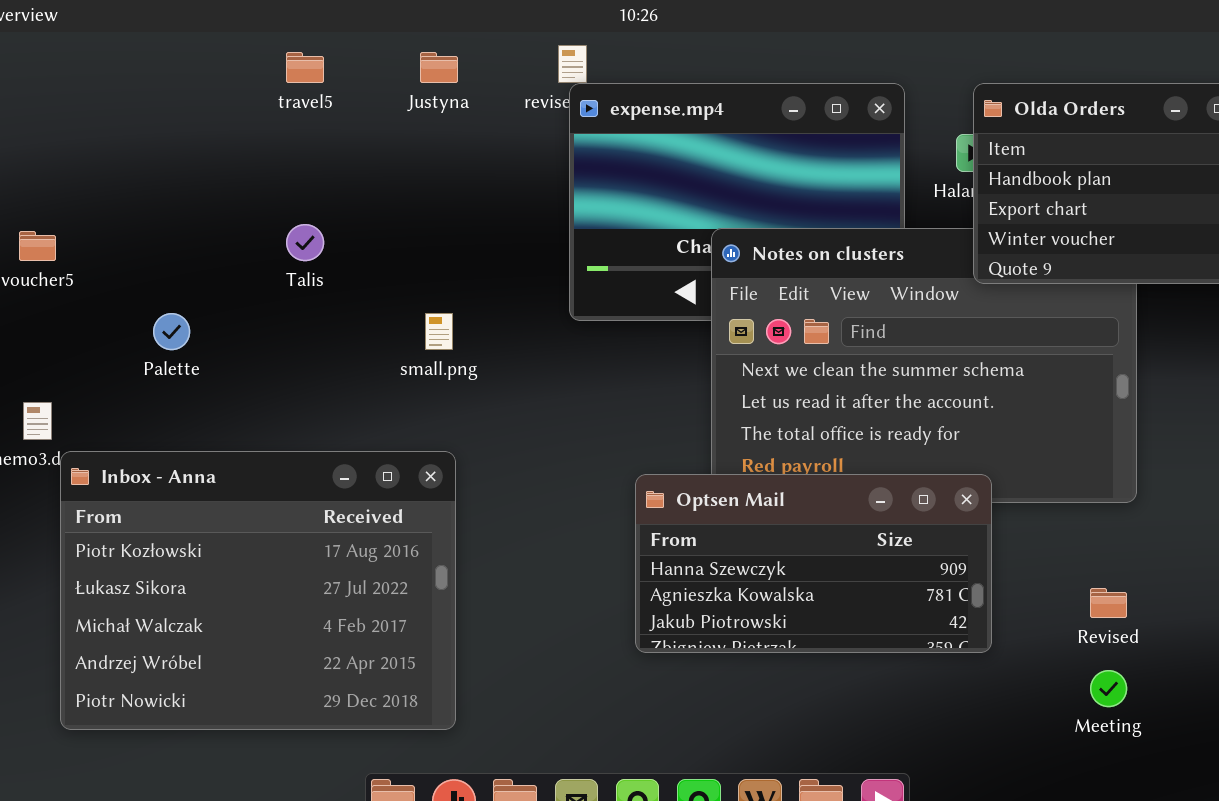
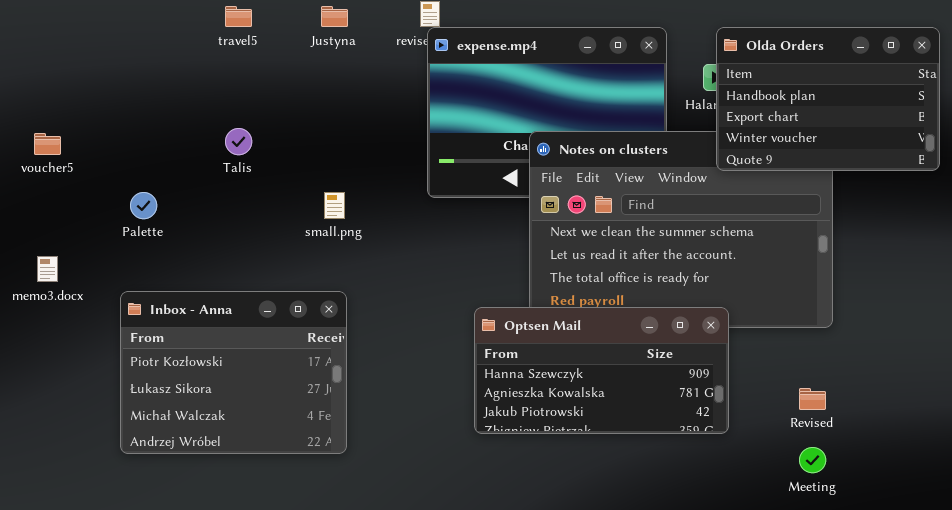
Inbox - Anna: [60,451,456,730] -> [120,291,347,454], resized

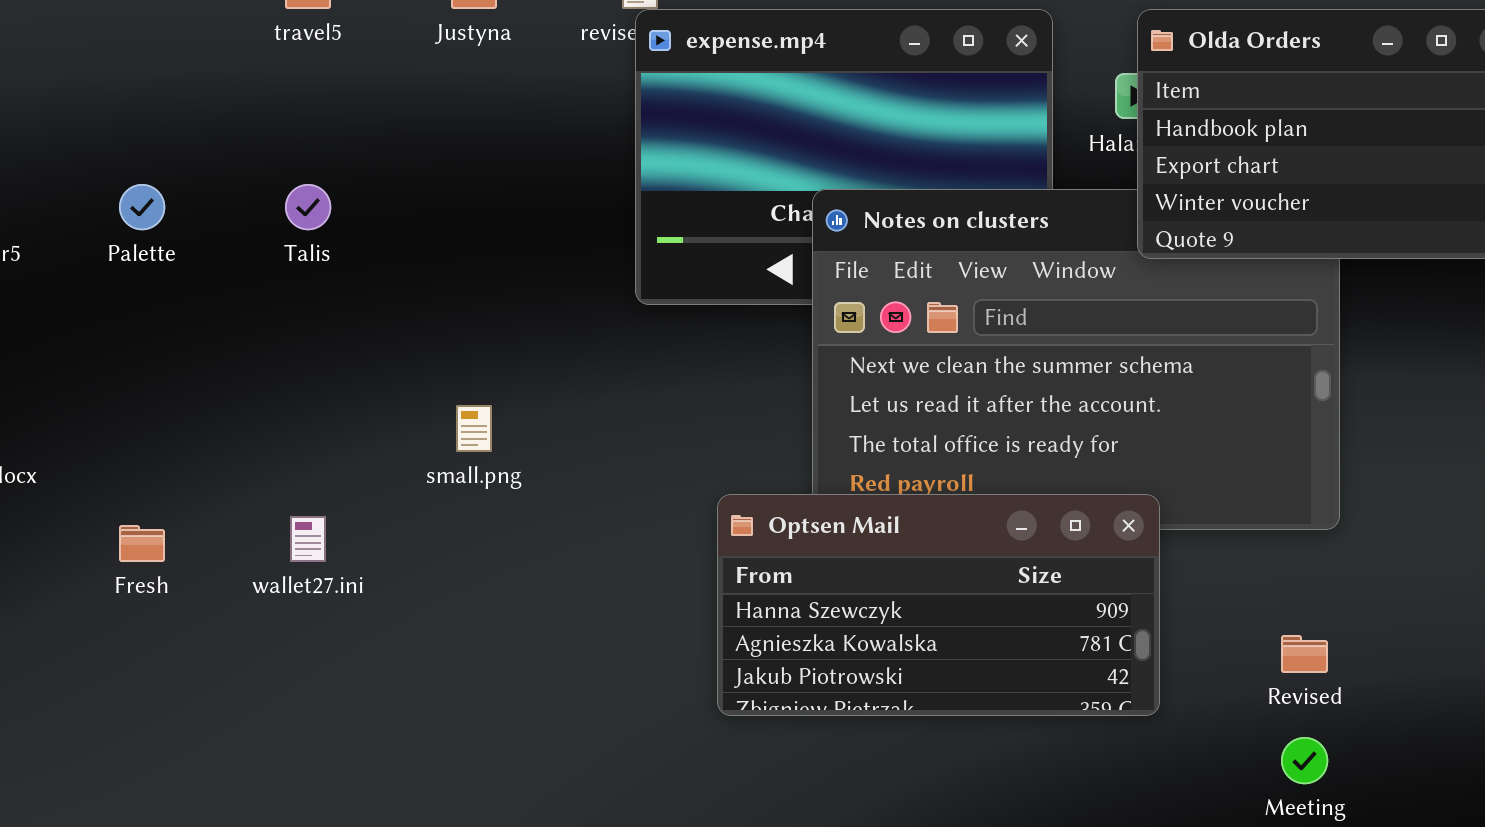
Palette: [130,192,157,219] -> [119,184,165,230], moved
small.png: [324,192,345,219] -> [456,405,492,452], moved
Inbox - Anna: [120,291,347,454] -> none, closed

